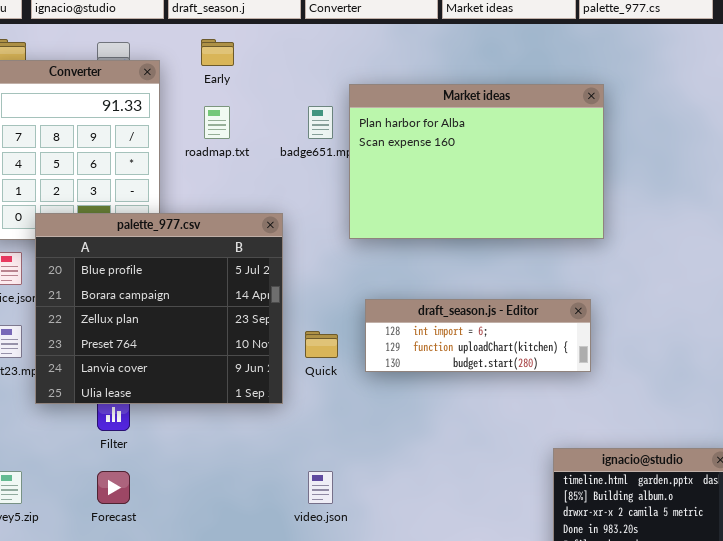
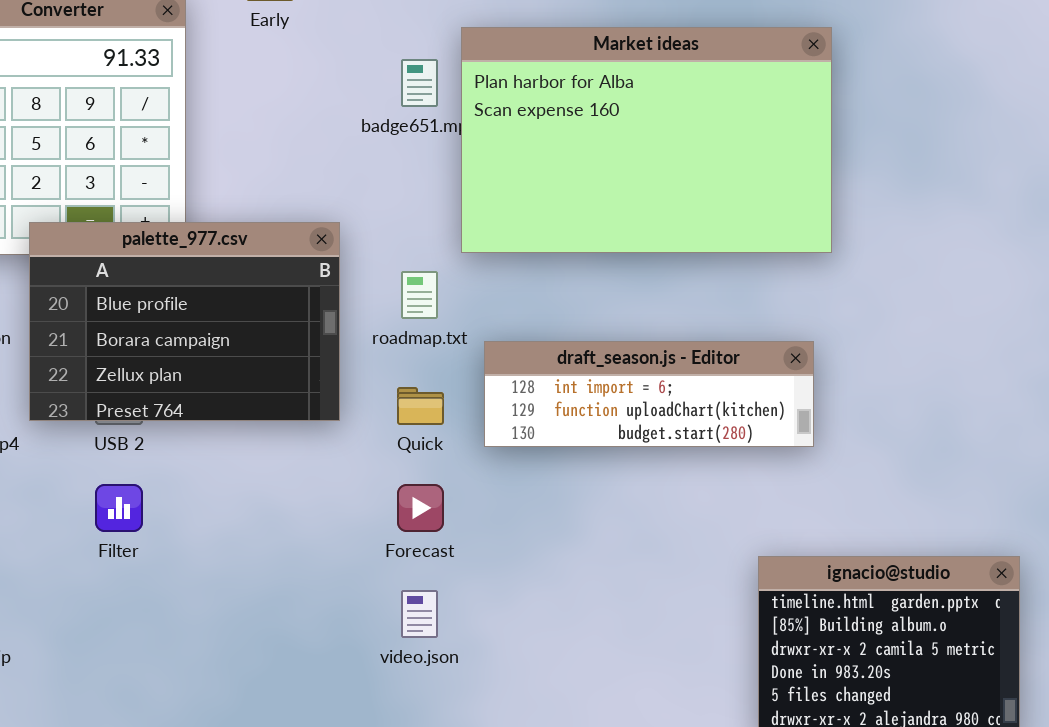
roadmap.txt: [204,106,230,139] -> [401,271,438,319], moved
palette_977.csv: [35,213,283,404] -> [29,222,340,421], moved, resized
Forecast: [97,471,130,504] -> [397,484,444,532], moved

